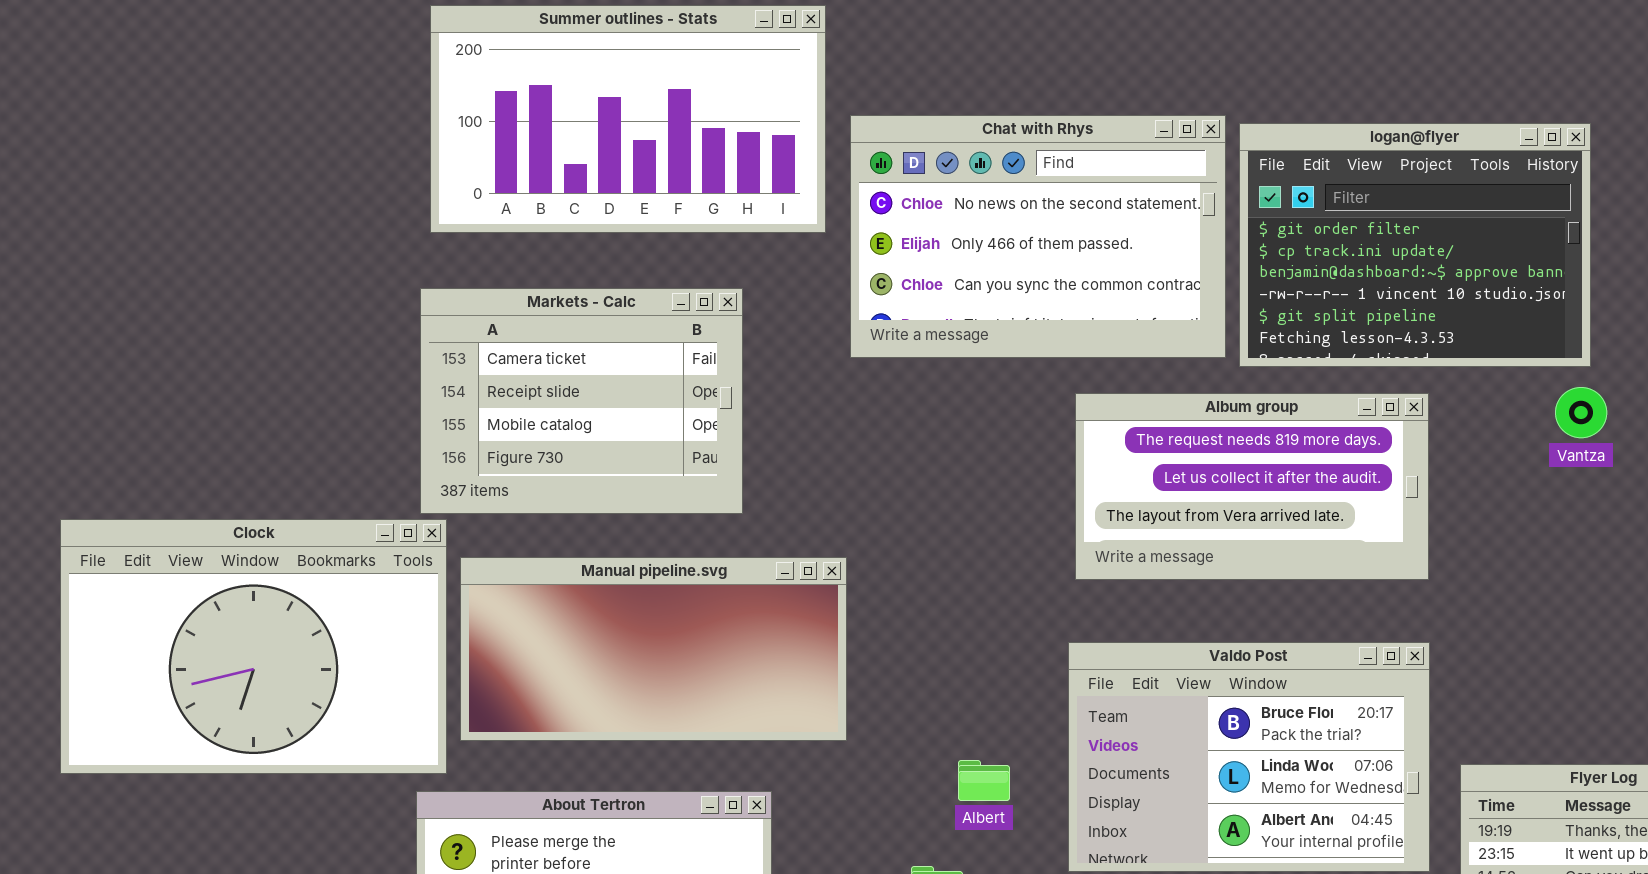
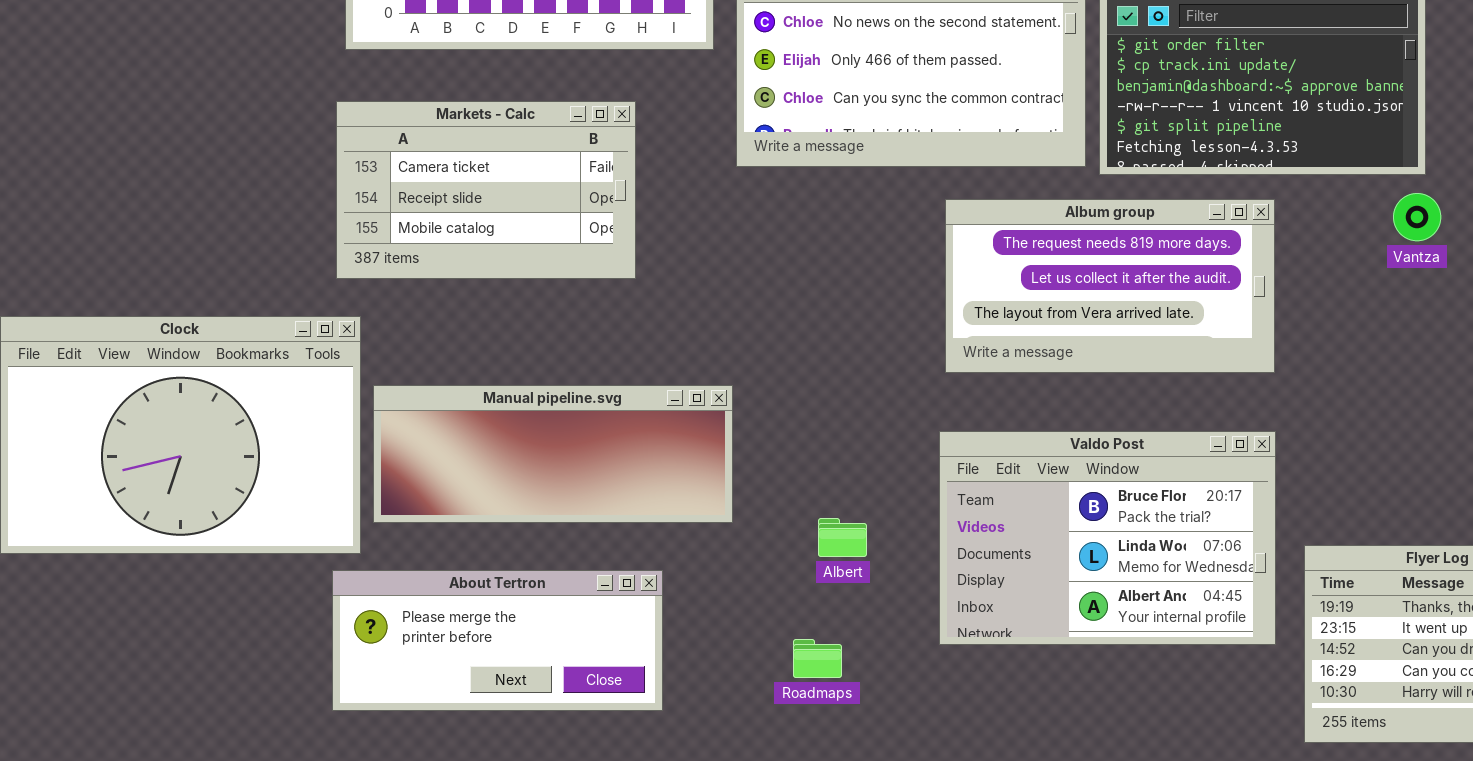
Markets - Calc: [420,288,743,514] -> [336,101,636,279], resized
Manual pipeline.svg: [460,557,847,741] -> [373,385,733,523], resized
Albert: [958,760,1010,801] -> [818,518,867,557], moved

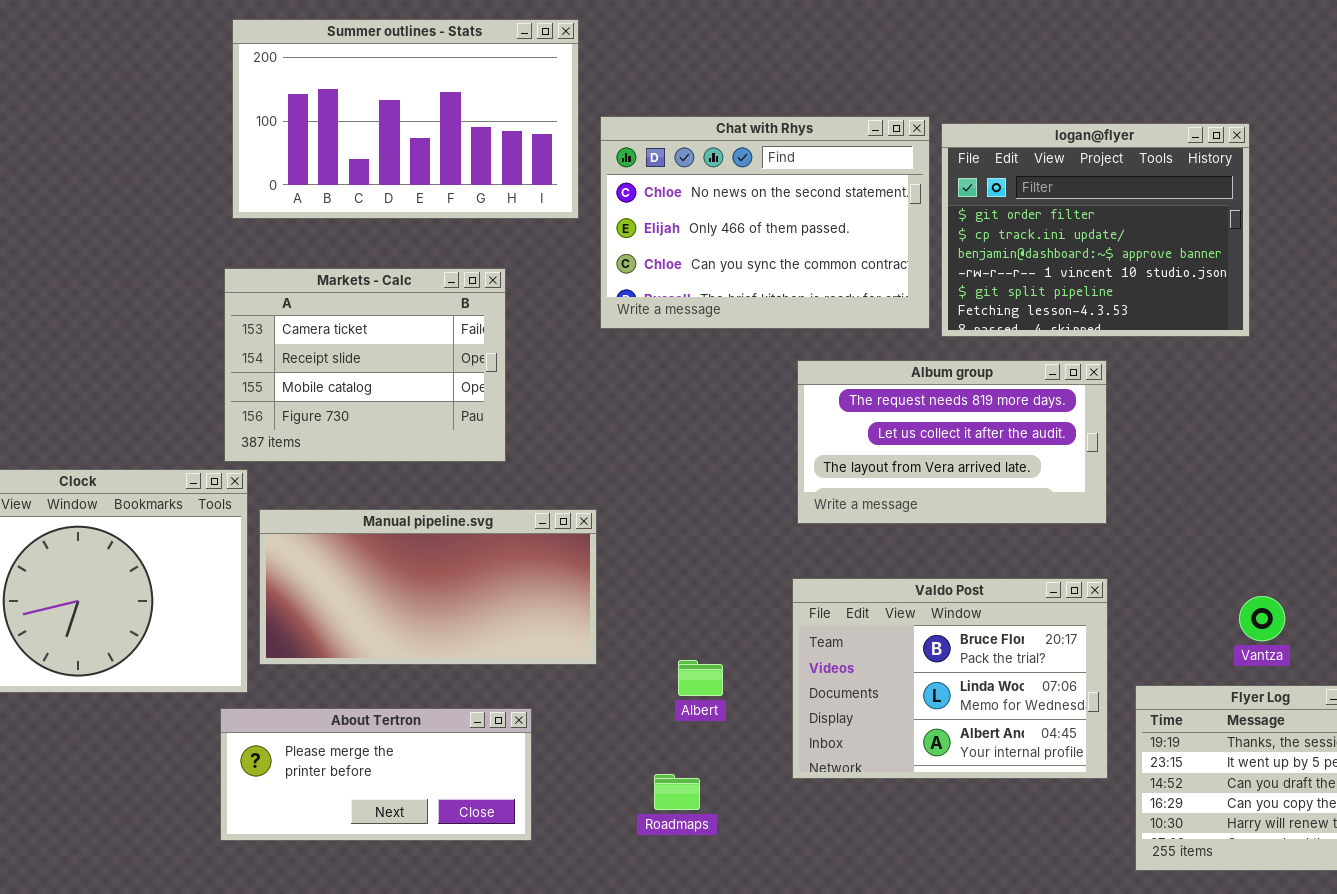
Markets - Calc: [336,101,636,279] -> [224,268,506,462], resized
Vantza: [1393,193,1441,241] -> [1239,596,1285,641], moved
Manual pipeline.svg: [373,385,733,523] -> [259,509,597,665], resized

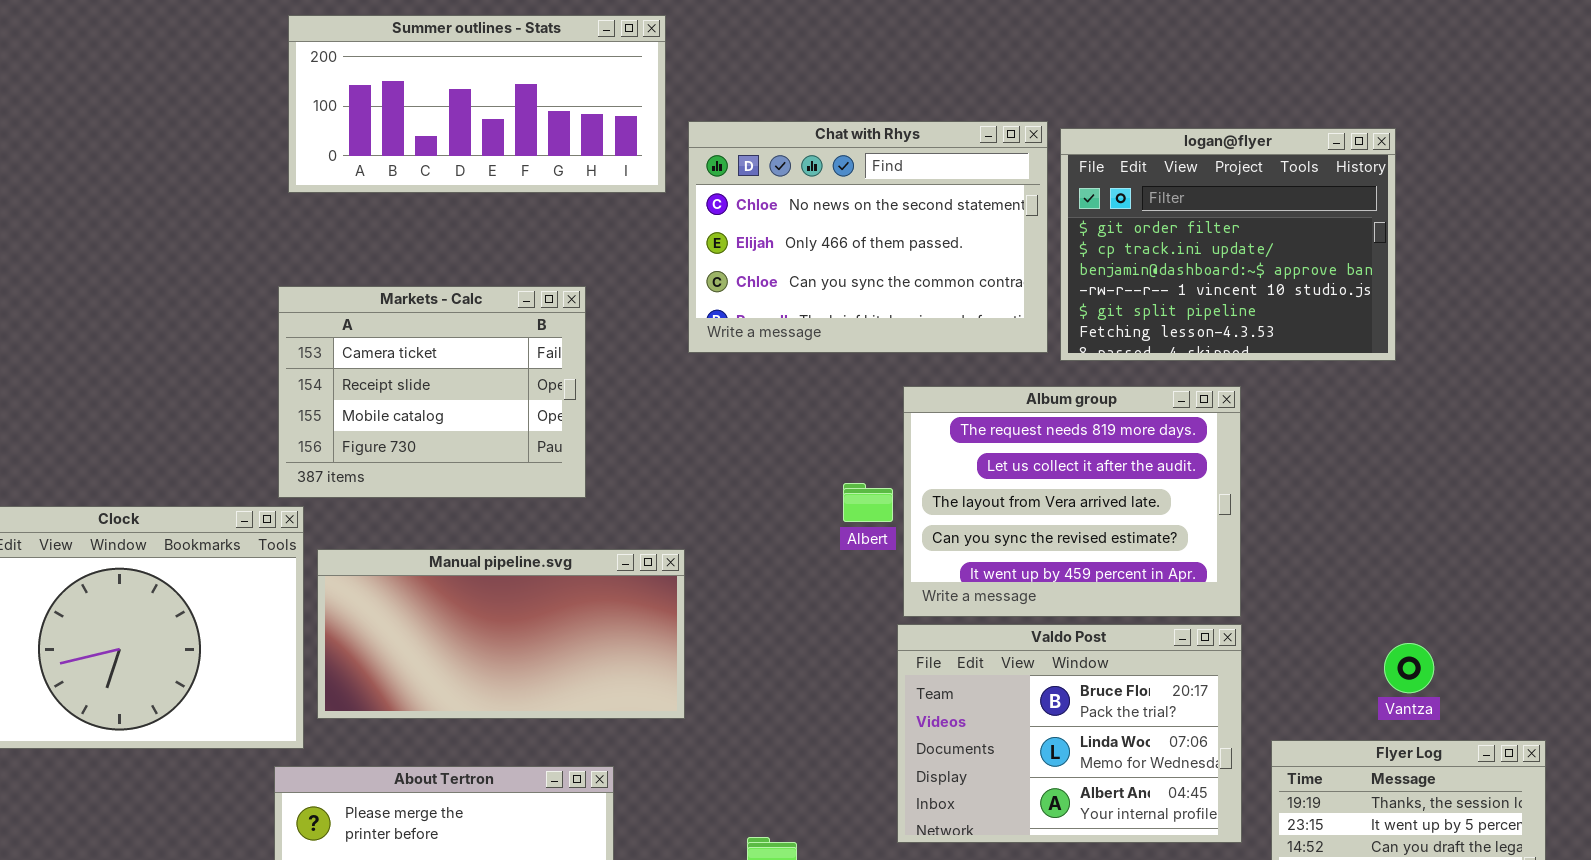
Summer outlines - Stats: [232,19,579,219] -> [288,15,666,193], resized
Album group: [797,360,1107,524] -> [903,386,1241,617], resized
Albert: [678,660,723,696] -> [843,483,893,522], moved

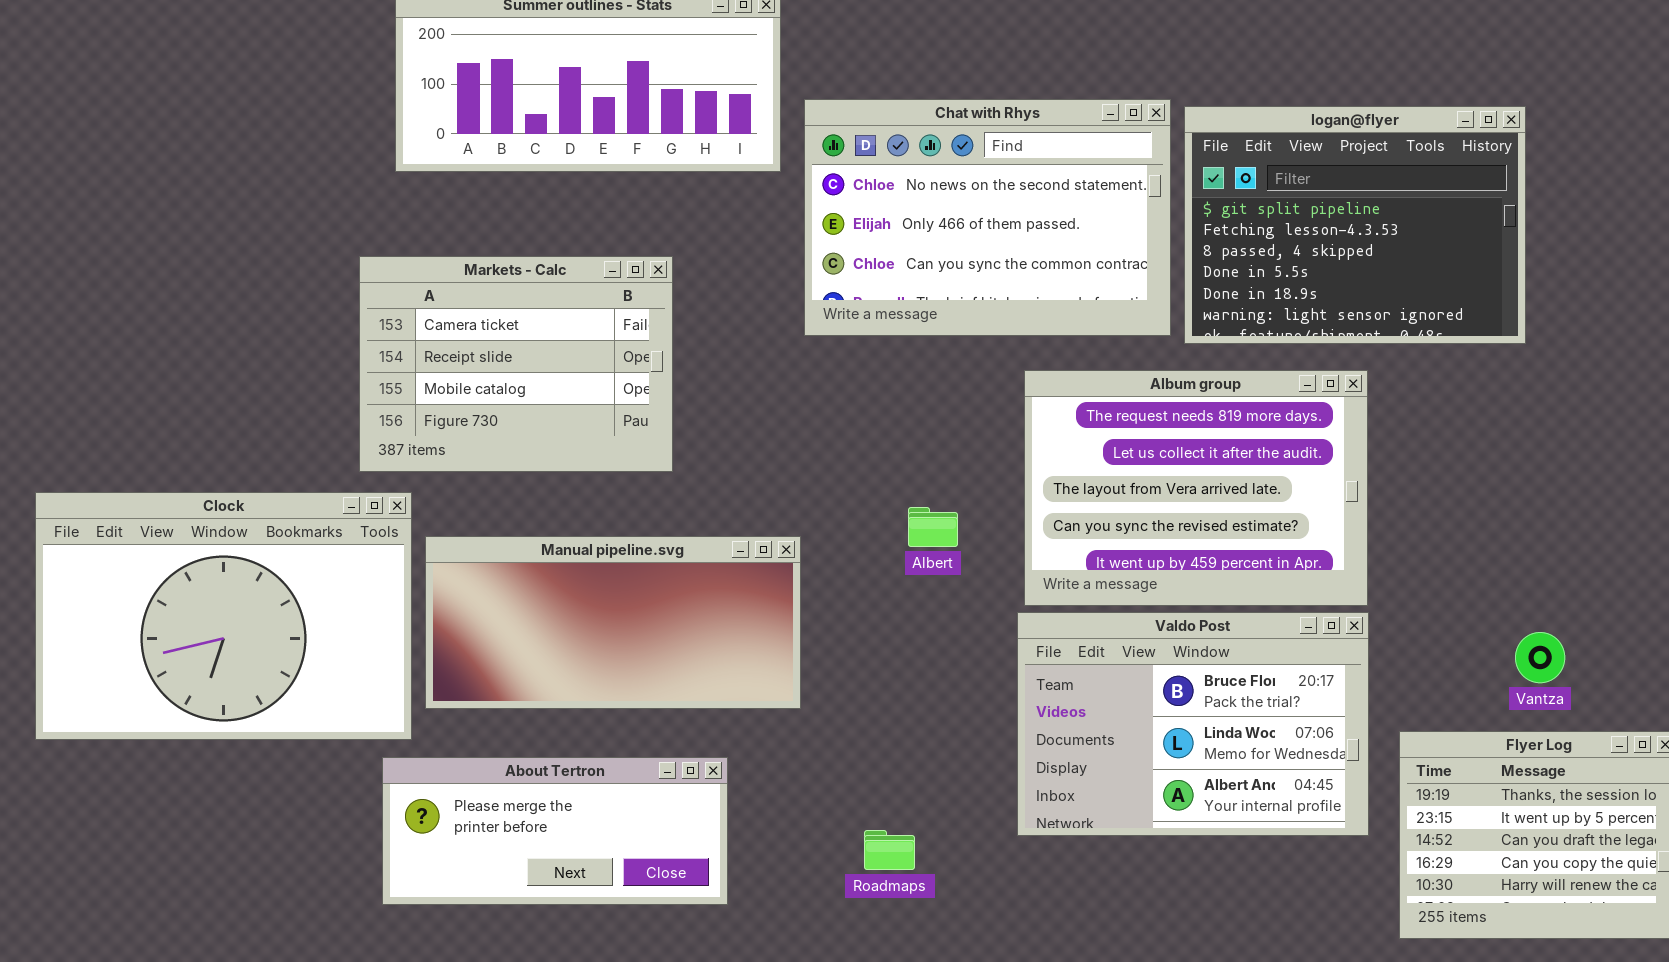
logan@flyer: [1060,128,1396,361] -> [1184,106,1526,344], scrolled down 4 rows
Markets - Calc: [278,286,586,498] -> [359,256,673,472], moved
Albert: [843,483,893,522] -> [908,507,958,547], moved

